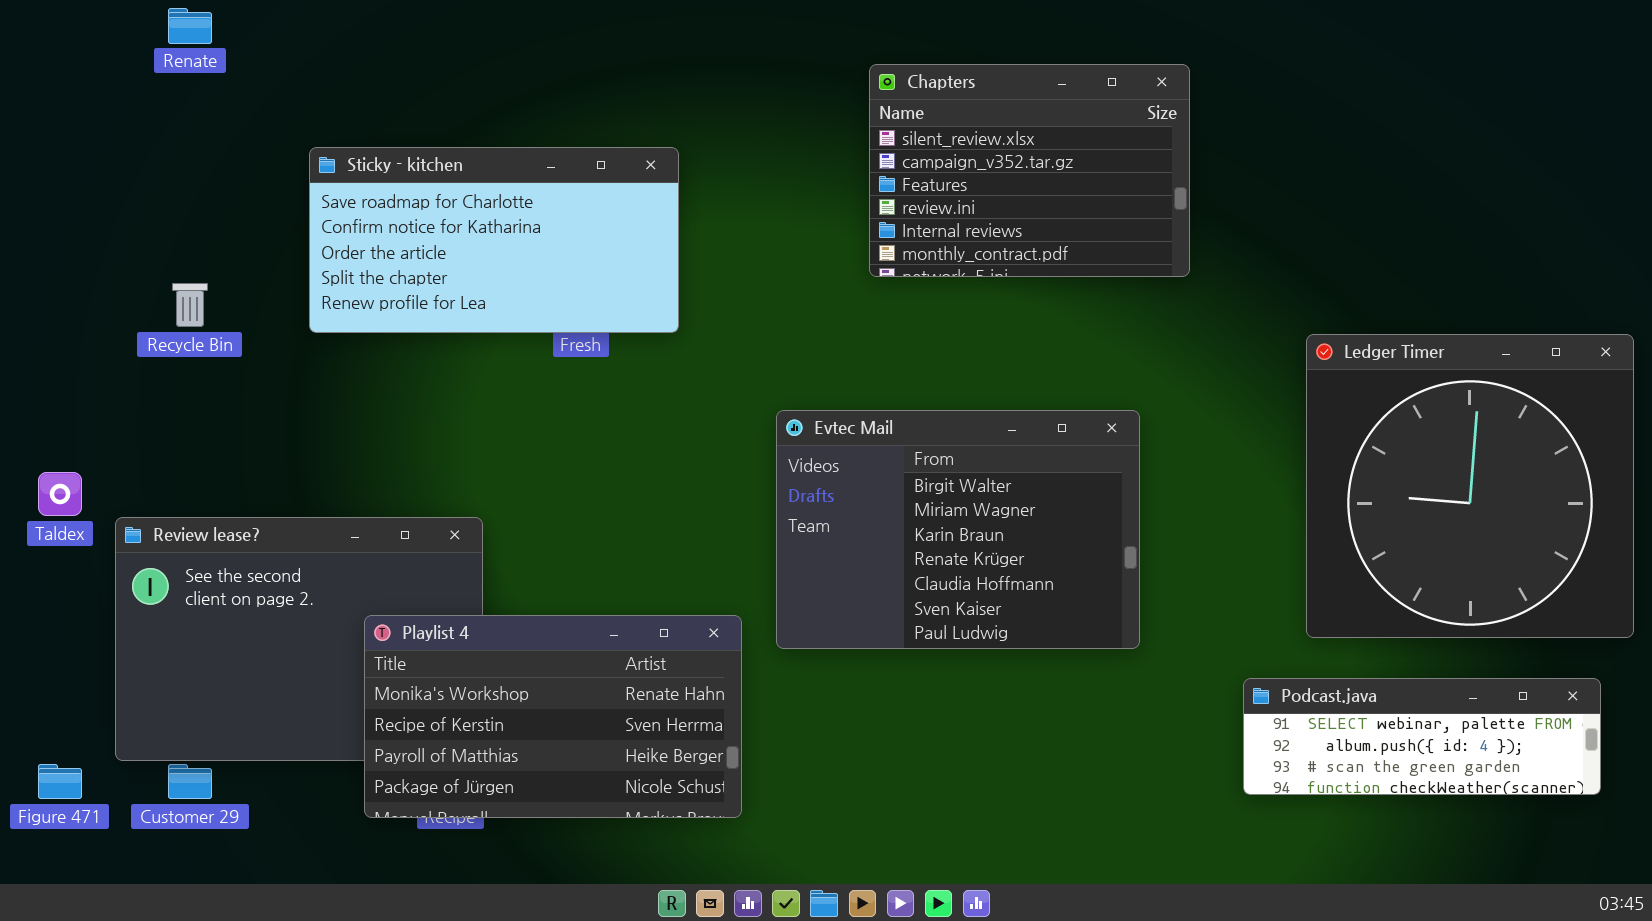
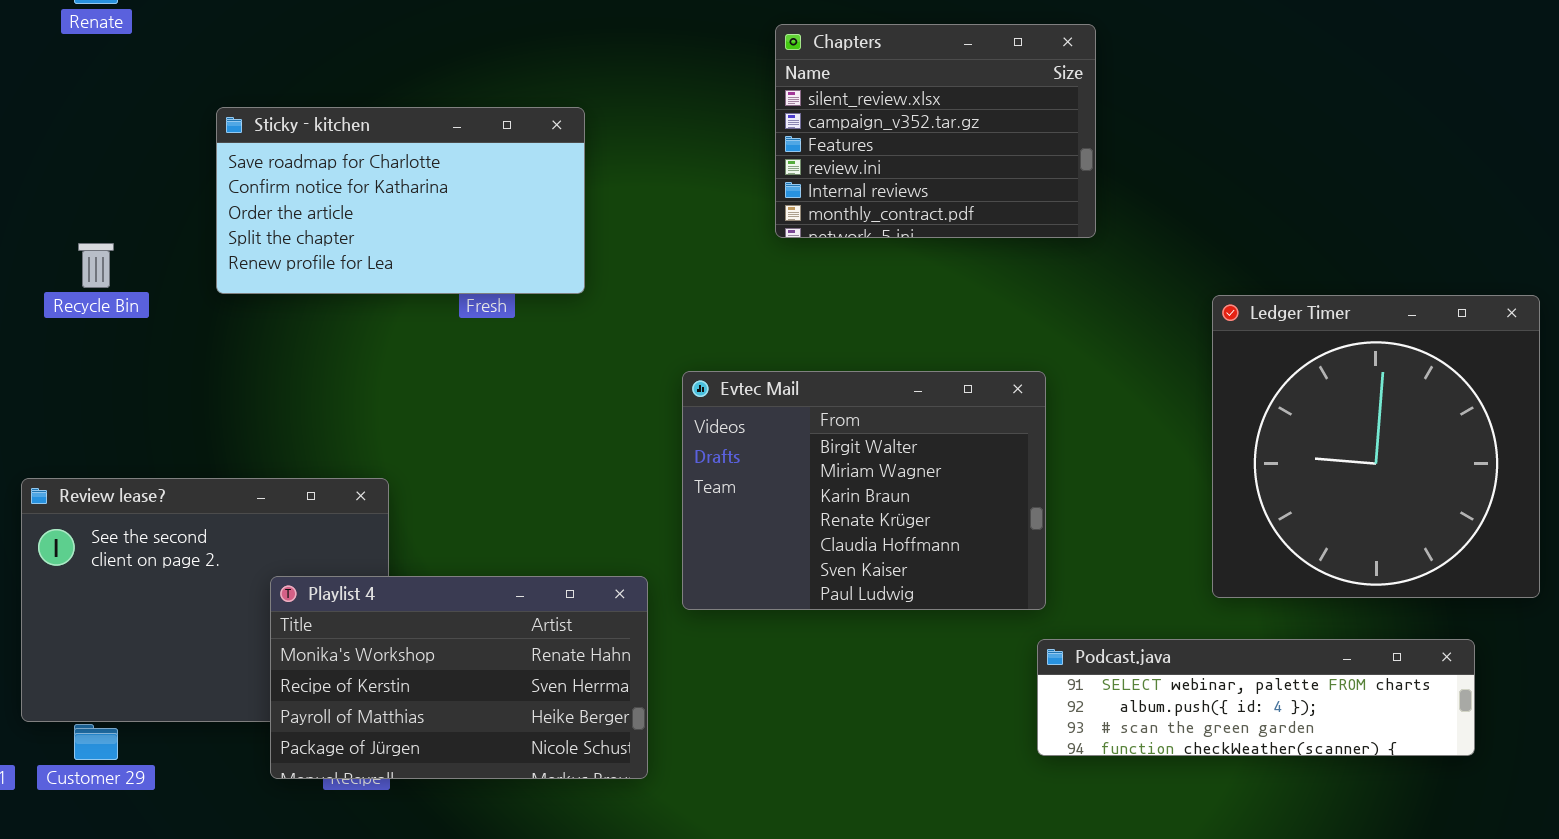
Podcast.java: [1243,678,1601,795] -> [1037,639,1475,756], moved, resized

